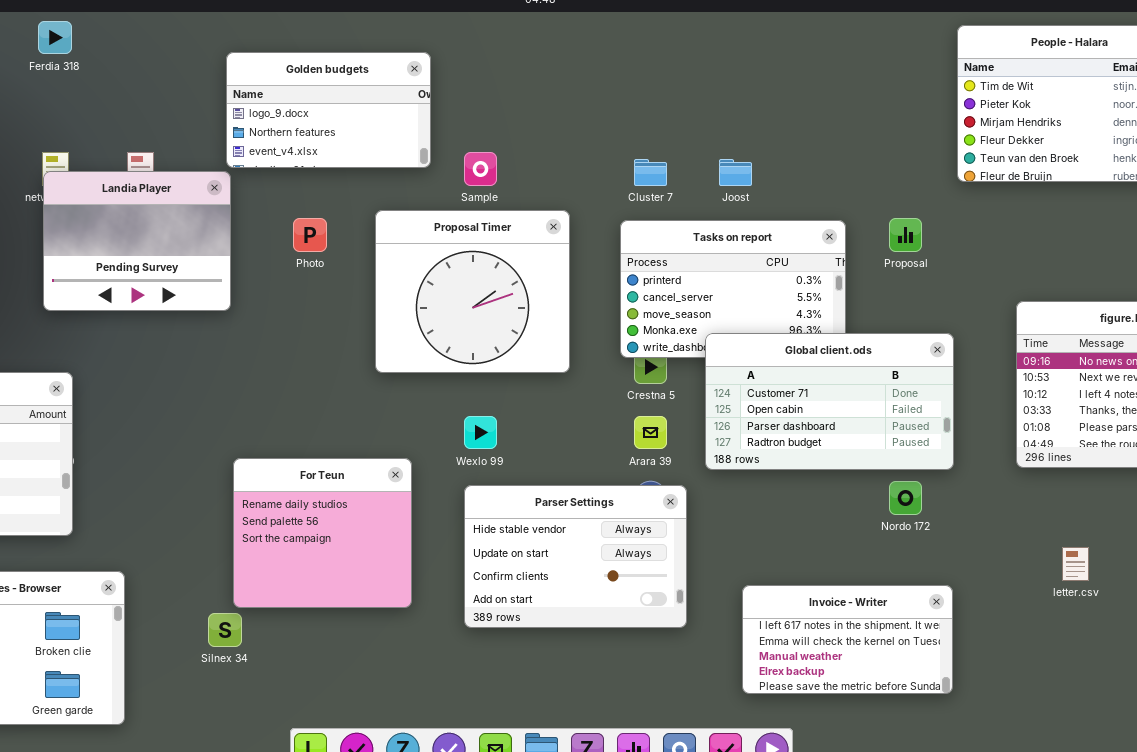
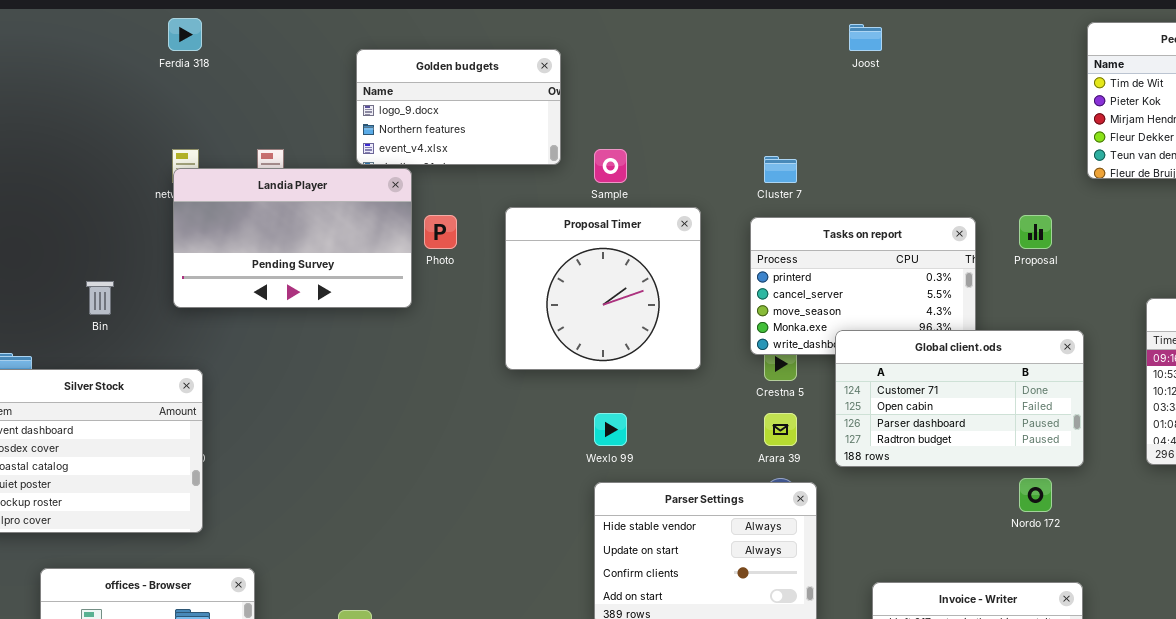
Joost: [719,159,752,186] -> [849,24,882,51], moved
Landia Player: [43,171,231,311] -> [173,168,412,308], resized
For Teun: [233,458,412,608] -> none, closed

